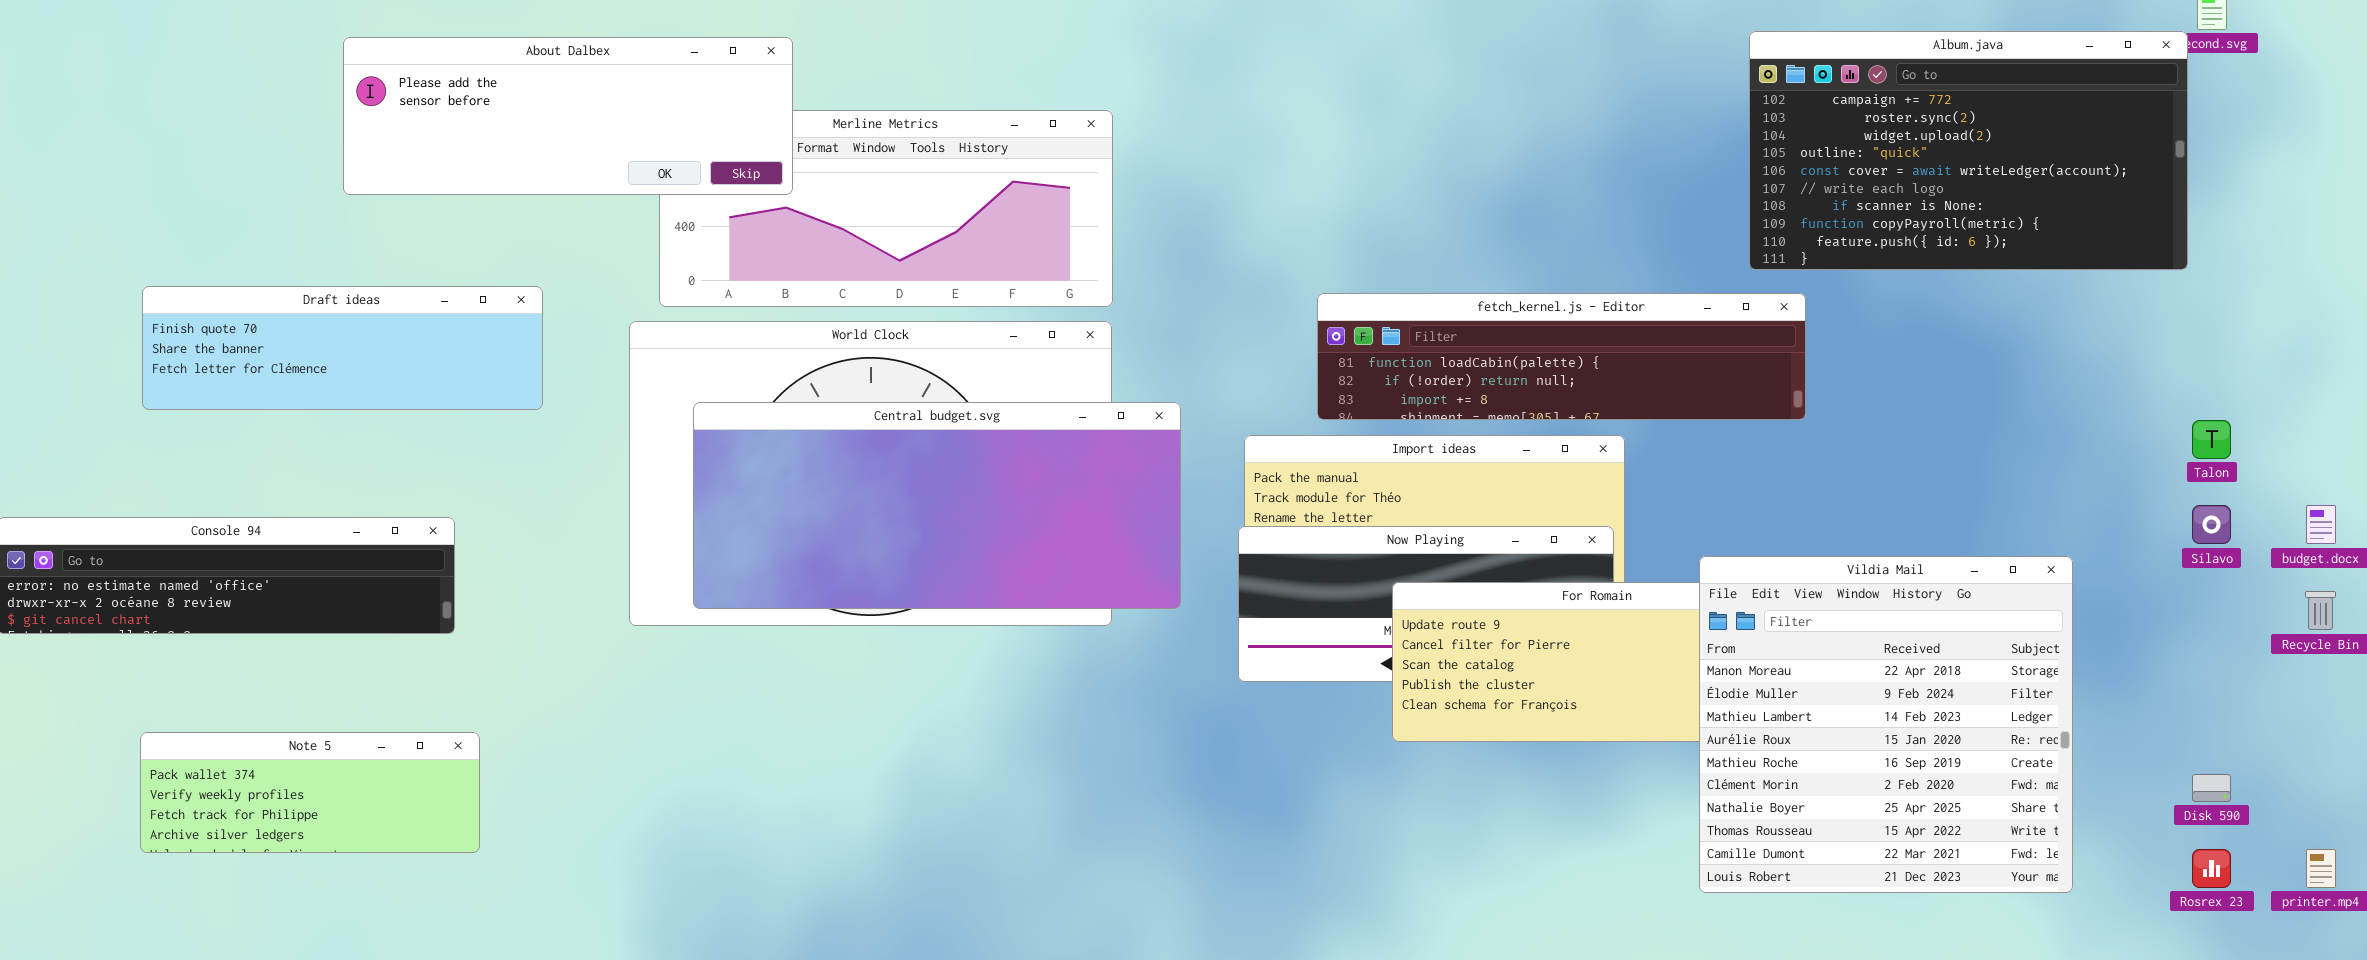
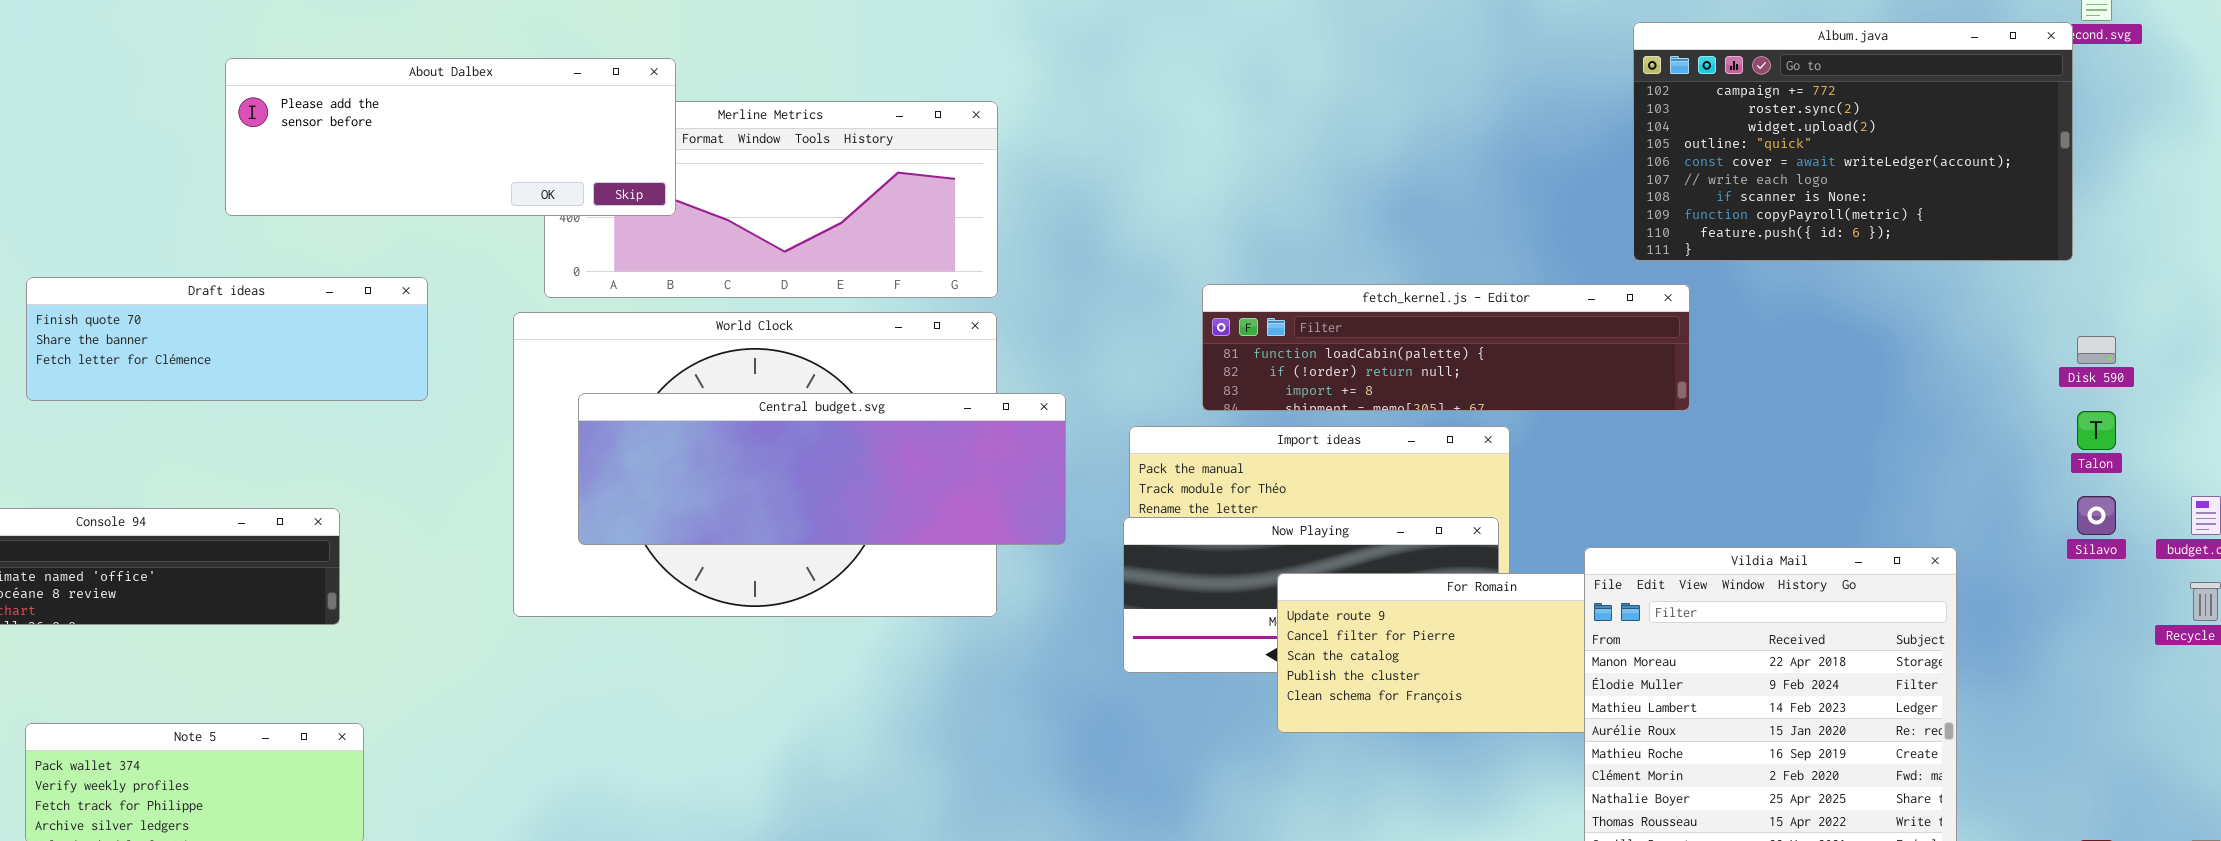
About Dalbex: [343,37,793,195] -> [225,58,676,216], moved
Central budget.svg: [693,402,1181,609] -> [578,393,1066,545], resized
Disk 590: [2192,774,2231,802] -> [2077,336,2116,364], moved

